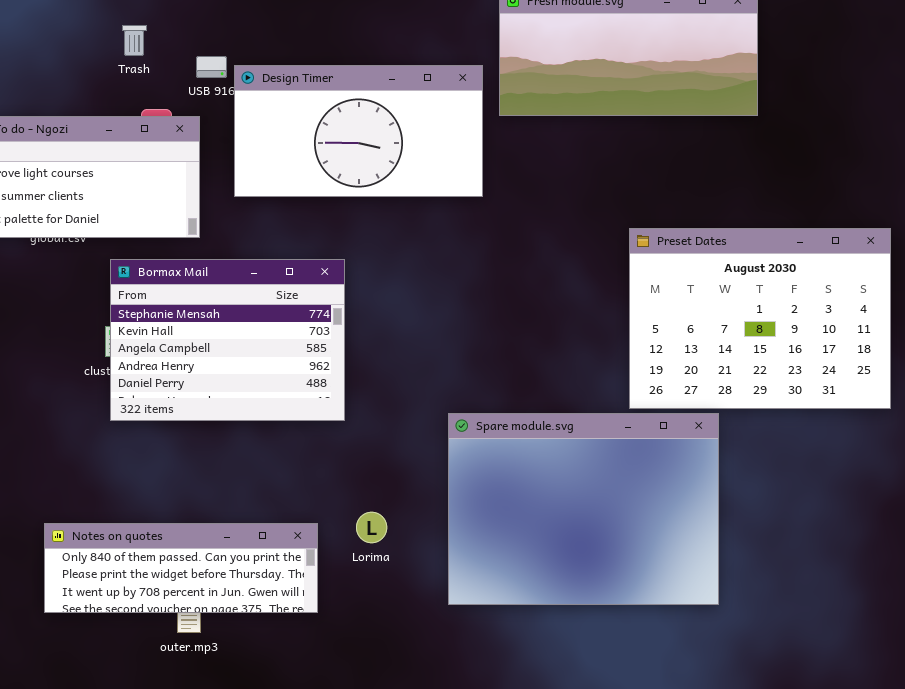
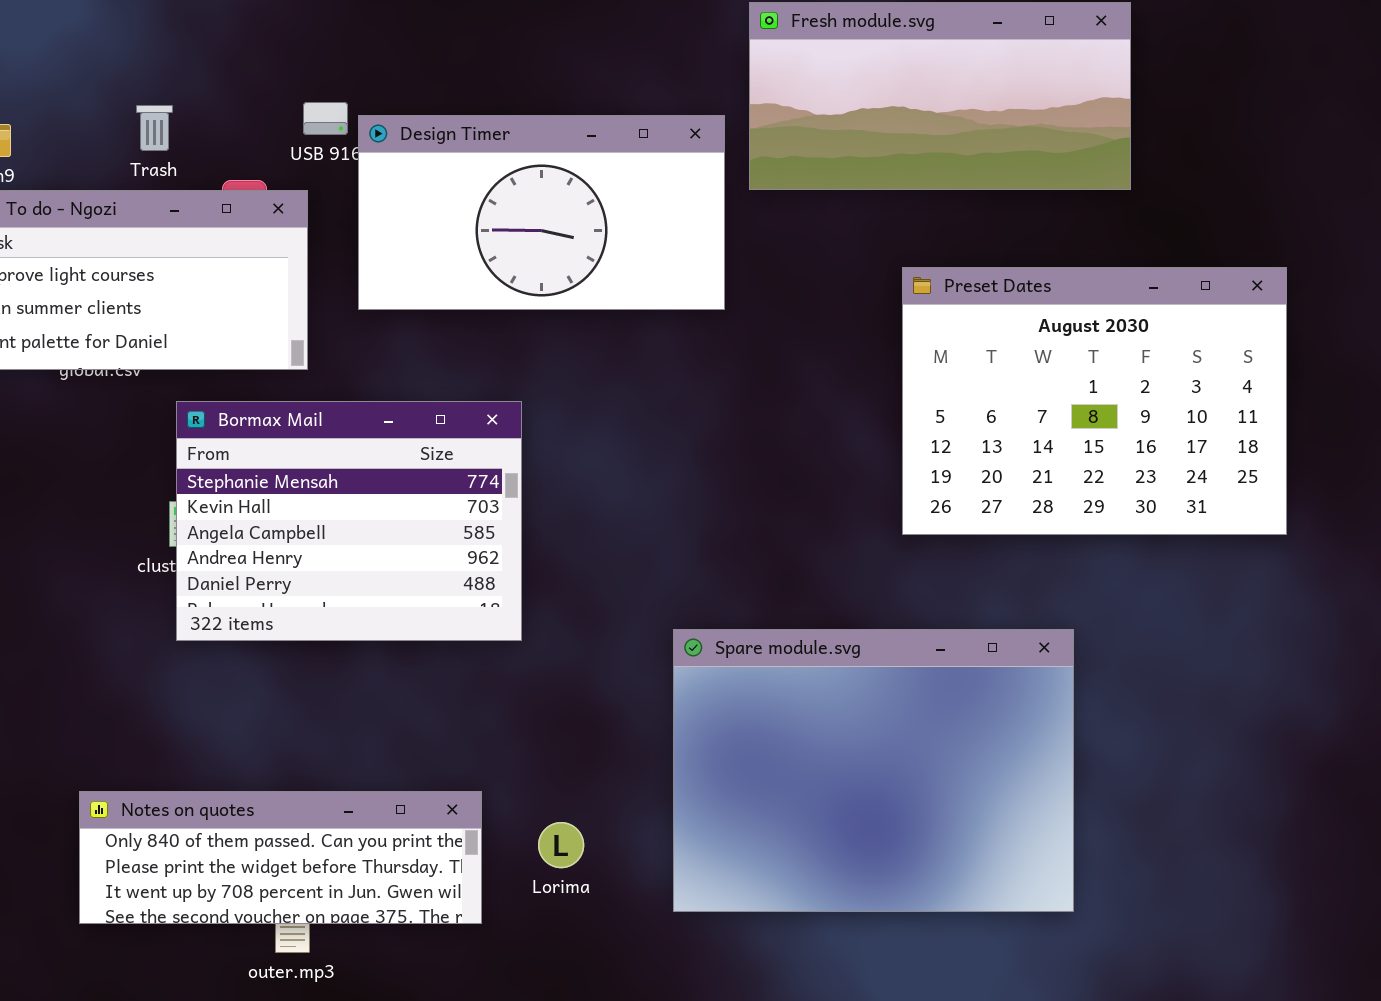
Trash: [122,25,147,56] -> [136,105,173,151], moved
Preset Dates: [629,228,891,409] -> [902,267,1287,535], moved
Lorima: [356,512,387,543] -> [538,822,584,868], moved

